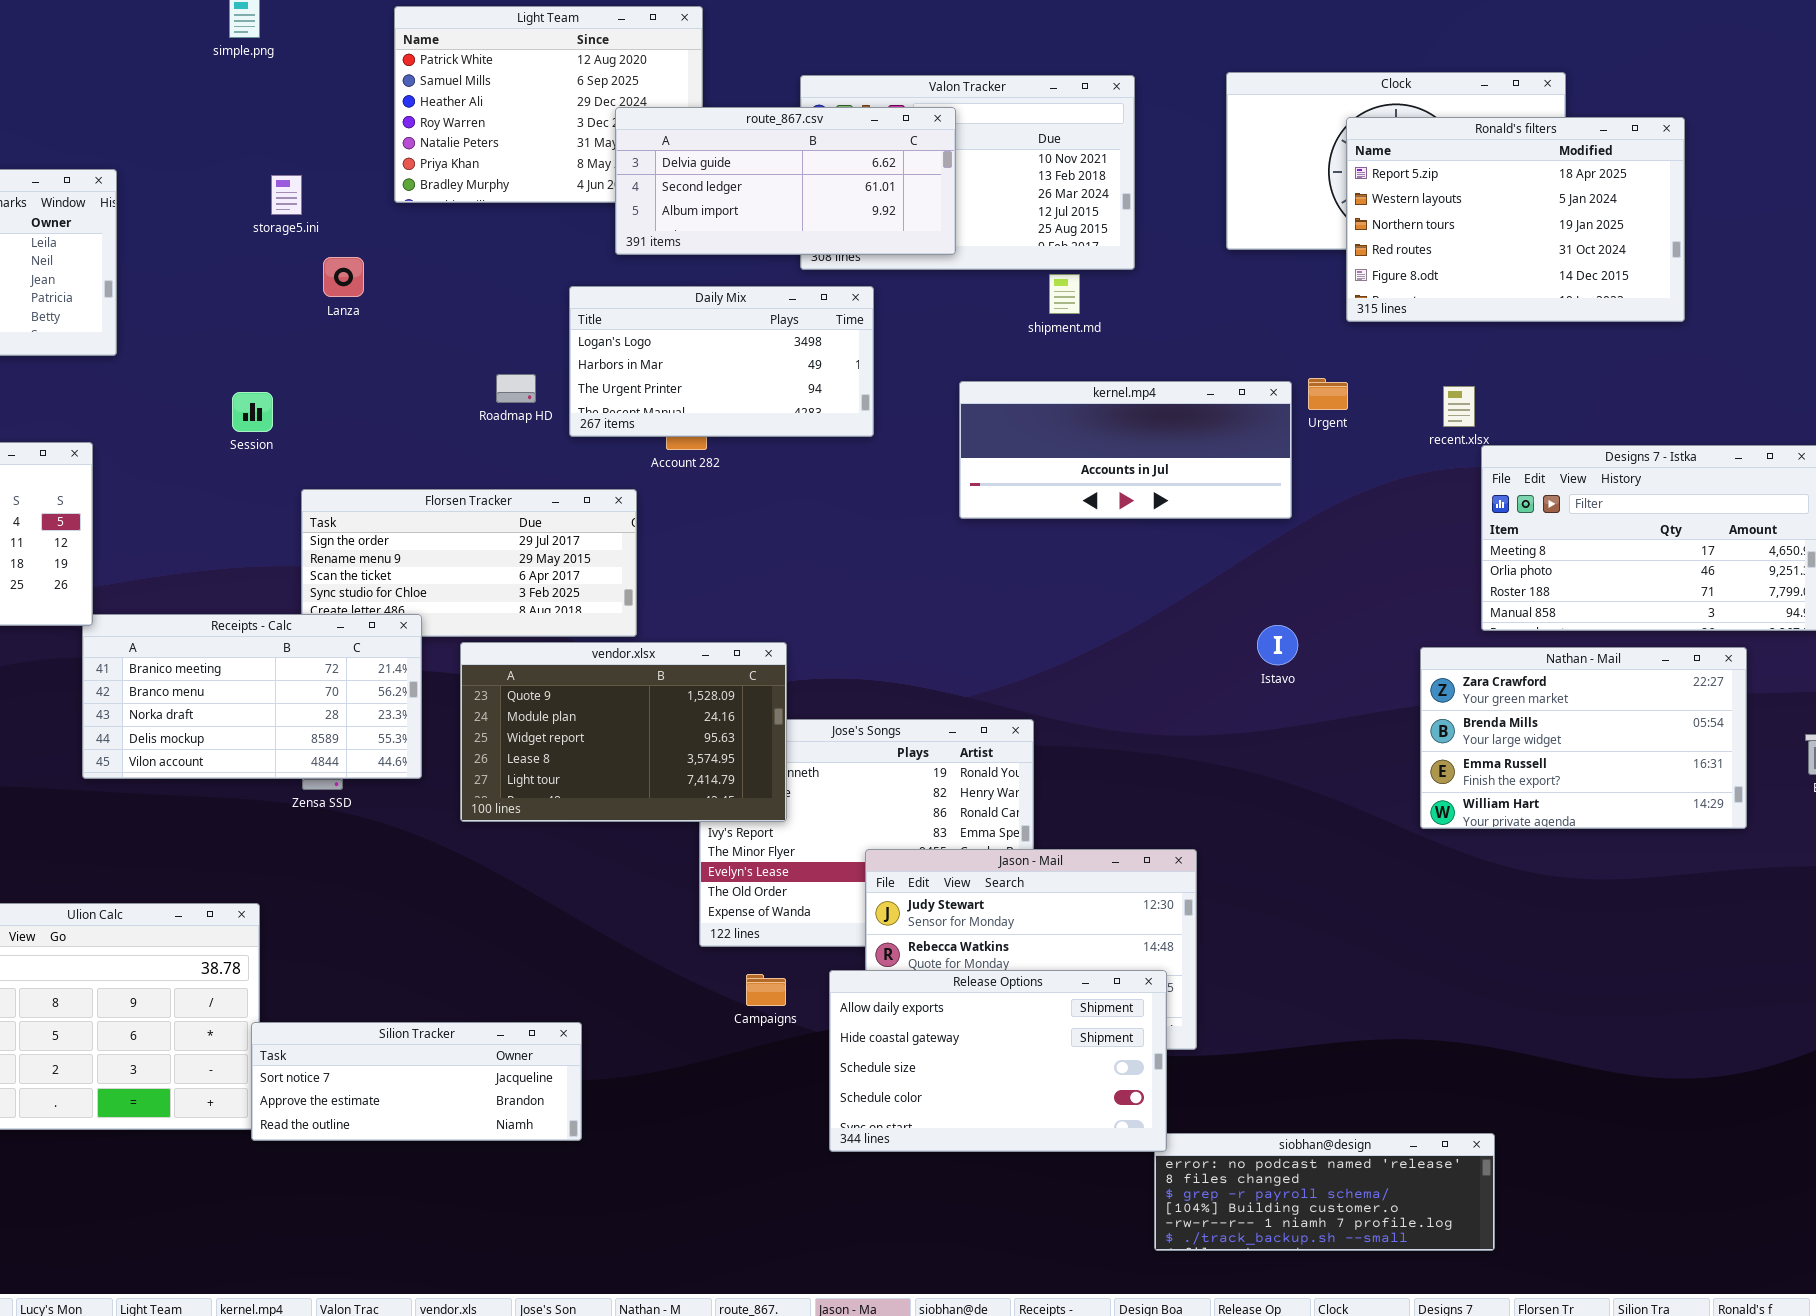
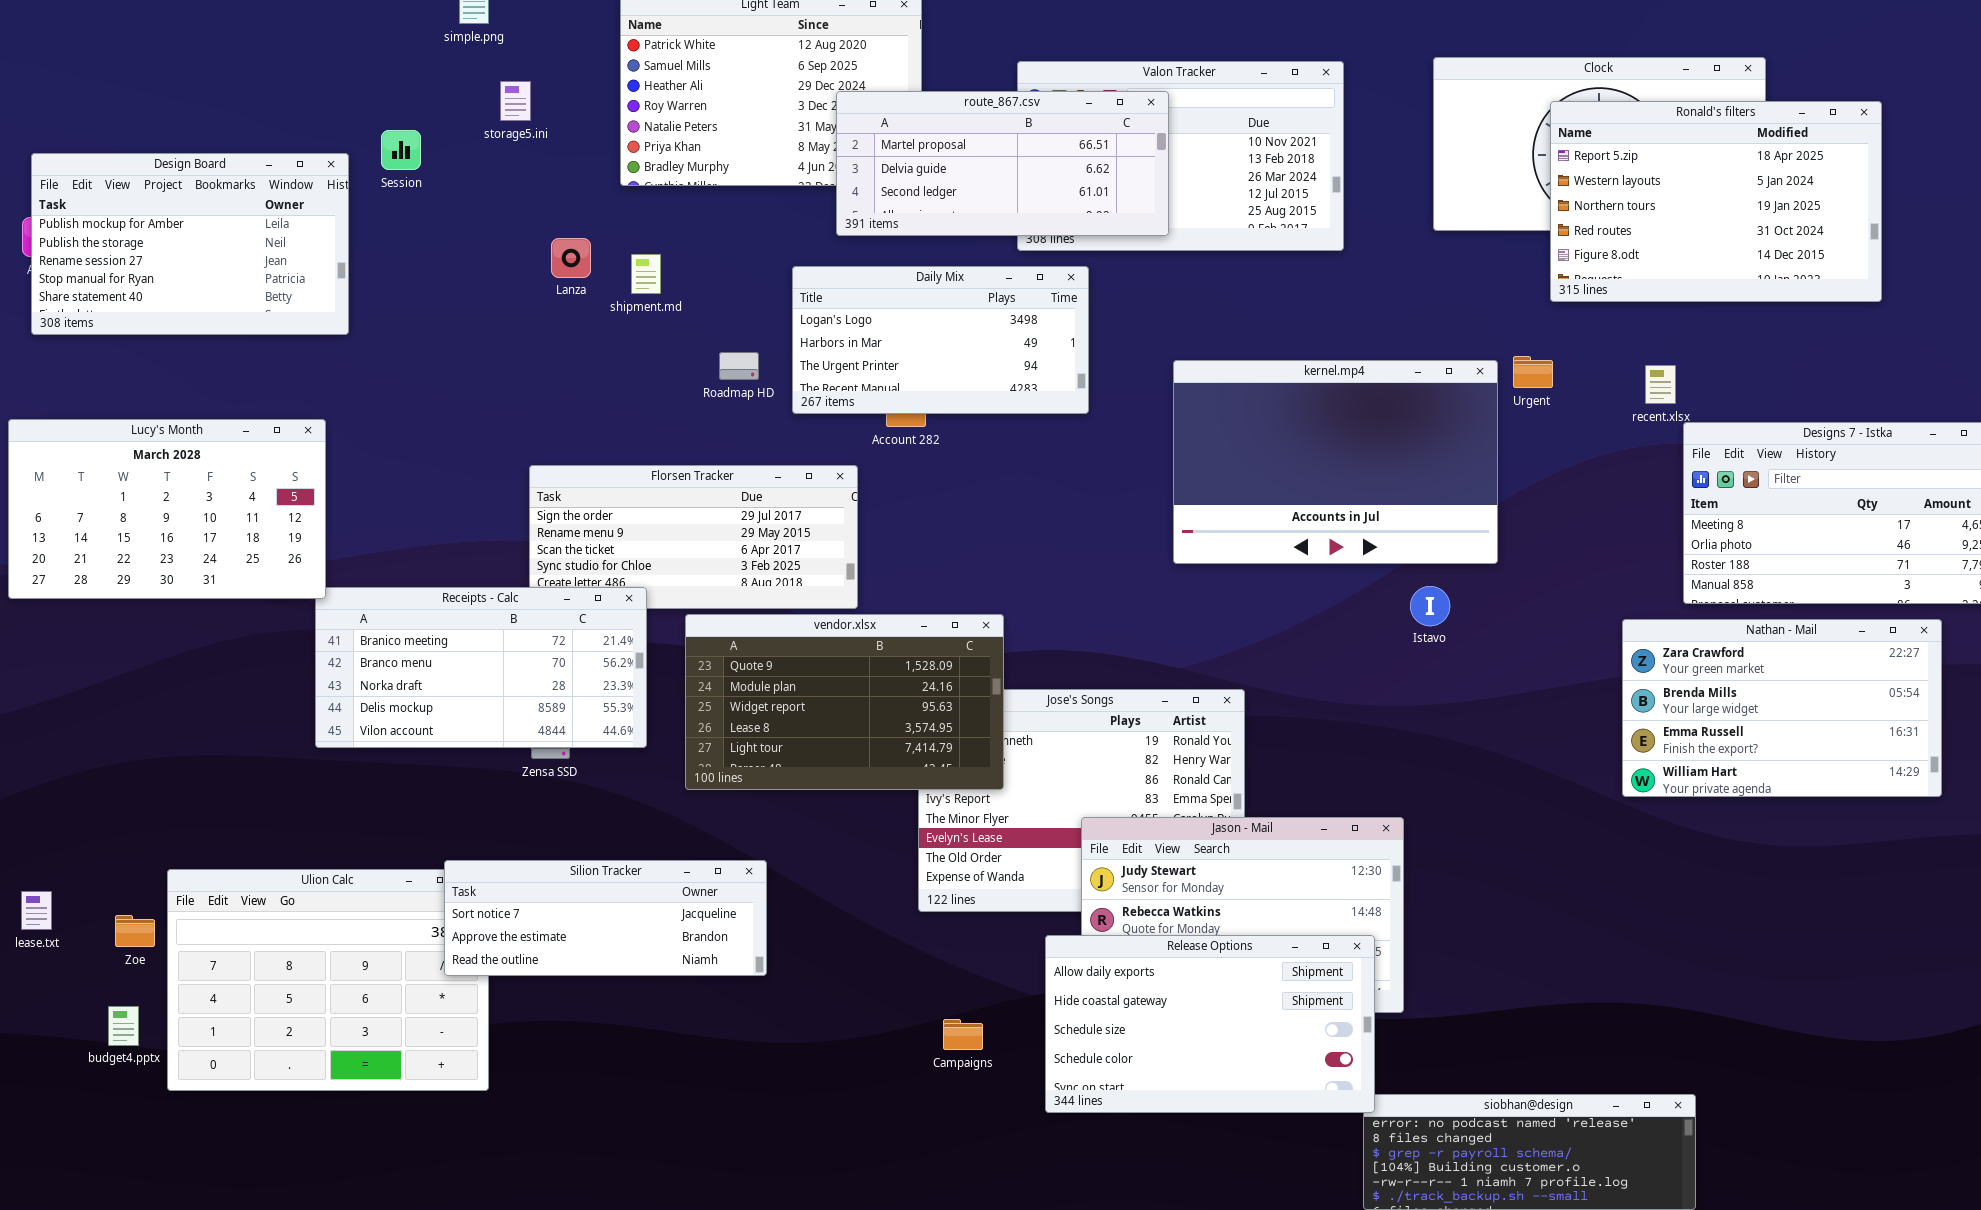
route_867.csv: [615,107,956,255] -> [836,91,1169,236], scrolled up 1 row
storage5.ini: [271,175,302,215] -> [500,81,531,121], moved
shipment.md: [1049,274,1080,314] -> [631,254,661,294], moved
kernel.mp4: [959,381,1292,519] -> [1173,360,1498,564], resized
Session: [232,392,273,432] -> [381,130,421,170], moved
Istavo: [1257,625,1298,665] -> [1410,586,1450,626], moved
Campaigns: [746,974,786,1006] -> [943,1019,983,1050], moved
Silion Tracker: [251,1022,582,1141] -> [444,860,767,976], moved

